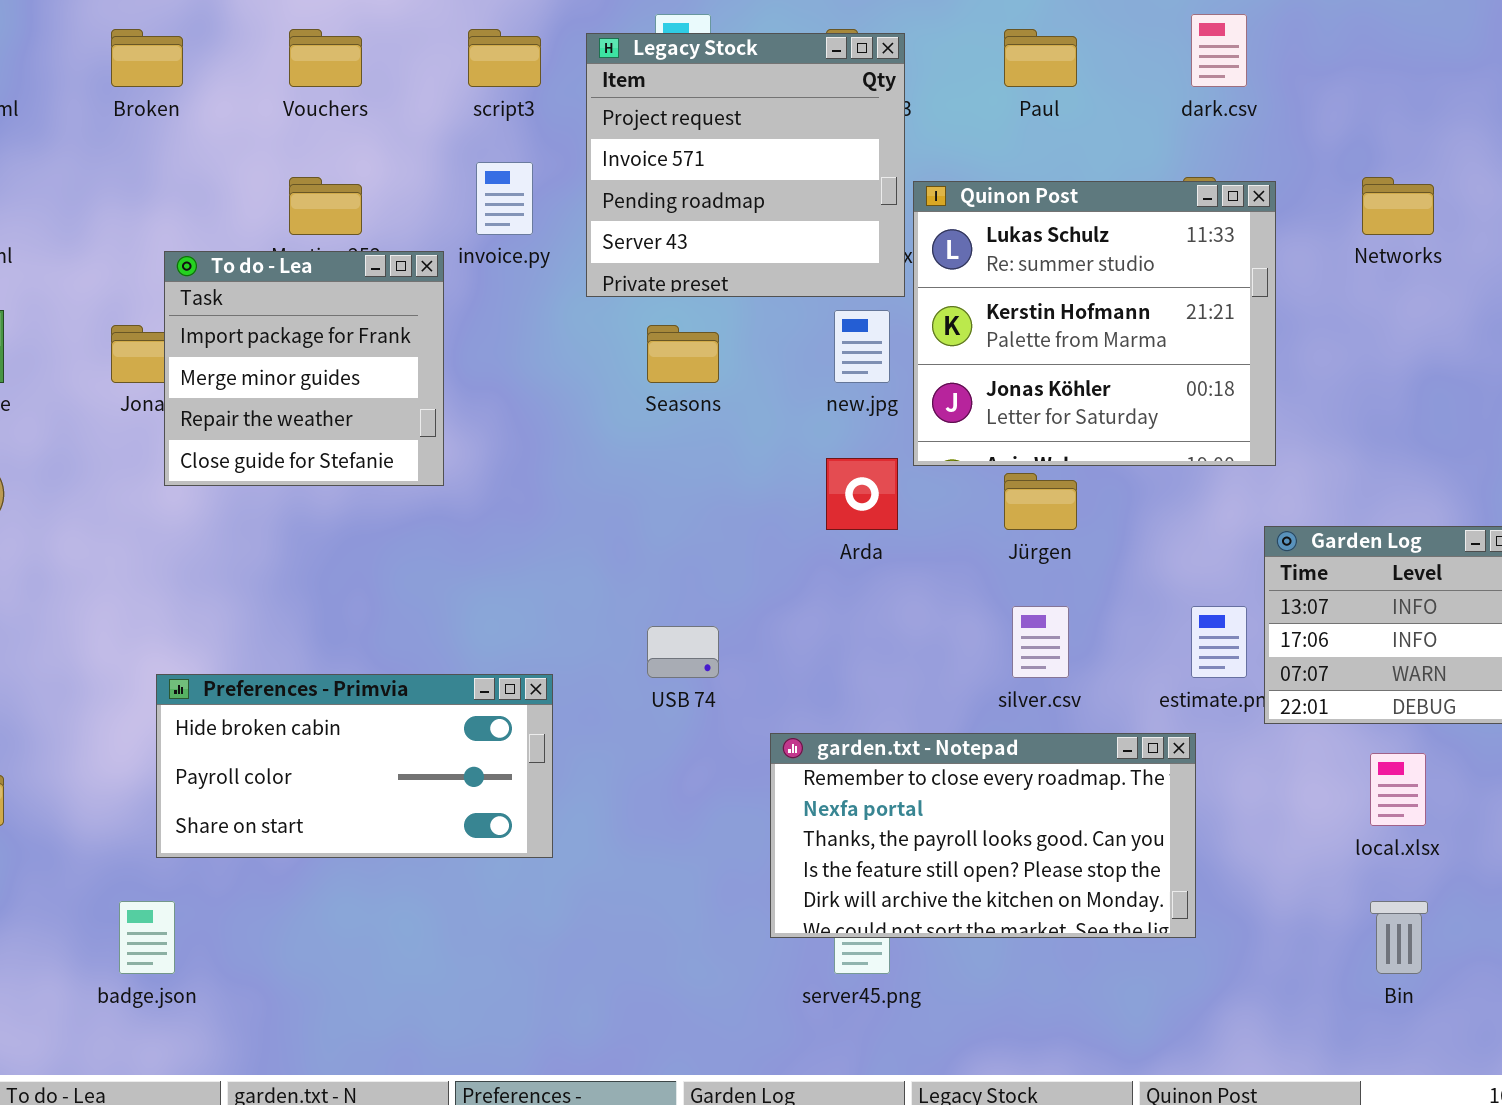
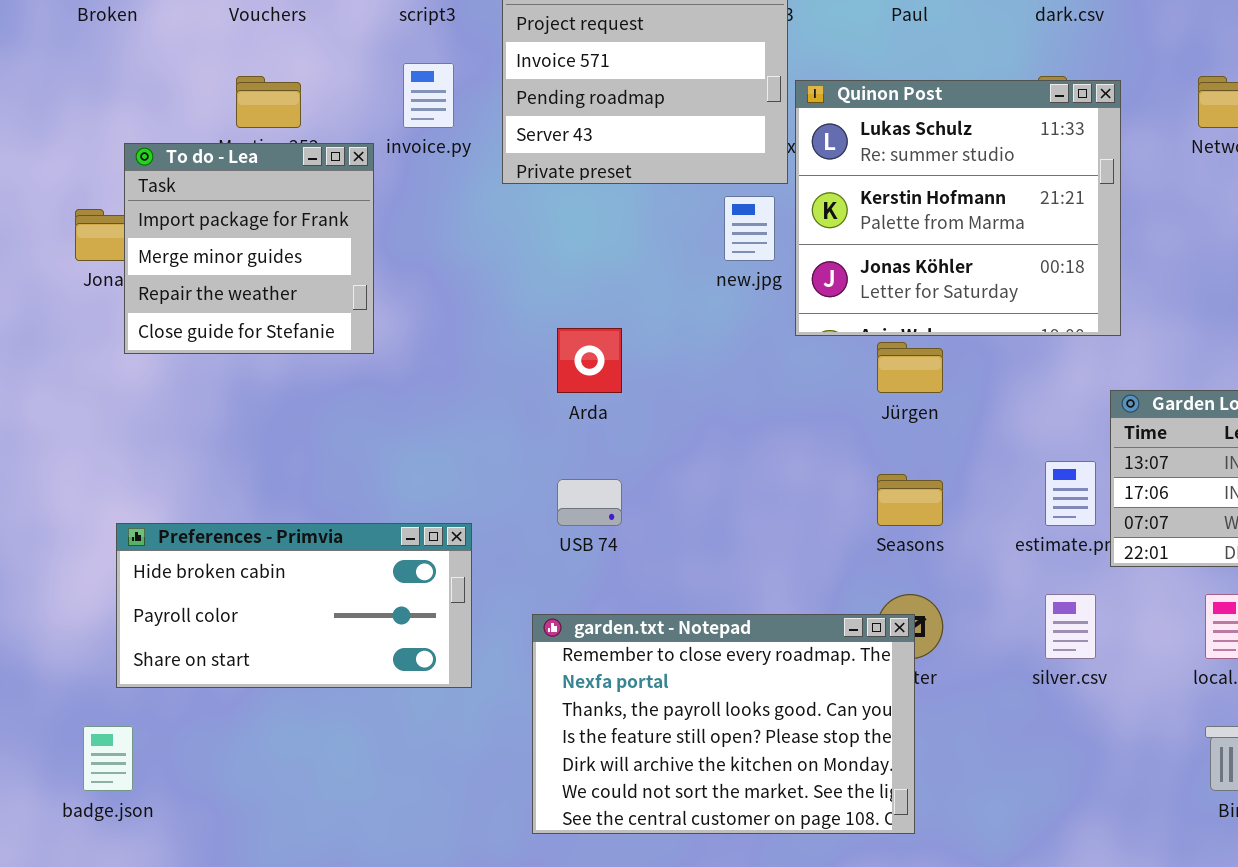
Seasons: [647,325,719,383] -> [877,474,943,526], moved
Arda: [826,458,898,530] -> [557,328,622,393], moved
silver.csv: [1012,606,1069,678] -> [1045,594,1096,659], moved
garden.txt - Notepad: [770,733,1196,938] -> [532,614,915,834], moved, resized

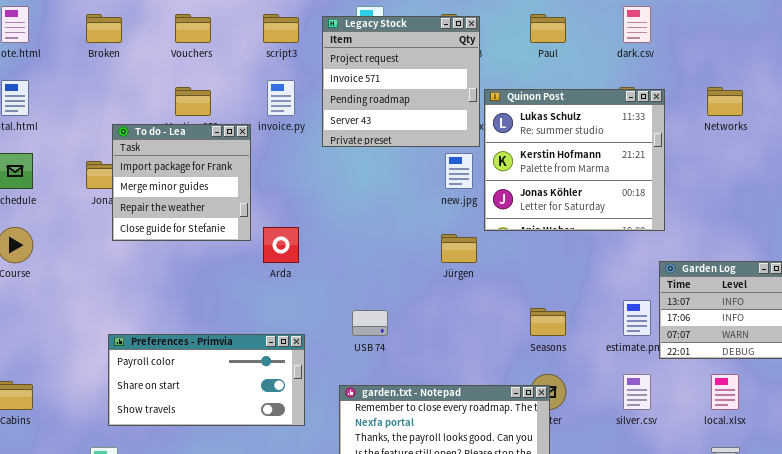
Arda: [557,328,622,393] -> [263,227,299,263], moved
Jürgen: [877,342,943,393] -> [441,234,477,263], moved
Preferences - Primvia: [116,523,472,688] -> [108,334,305,426], scrolled down 1 row

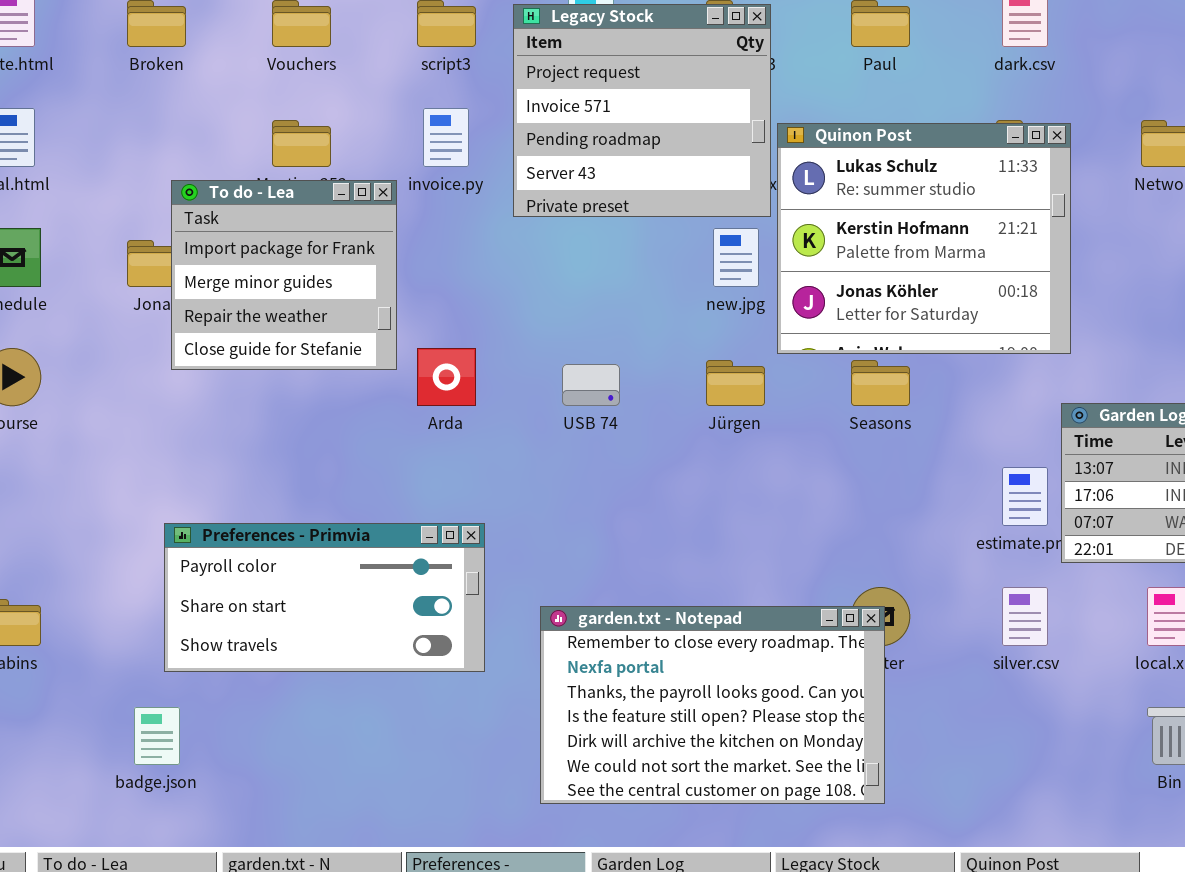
Seasons: [530,308,566,336] -> [851,360,910,406], moved
USB 74: [352,310,388,336] -> [562,364,620,406], moved

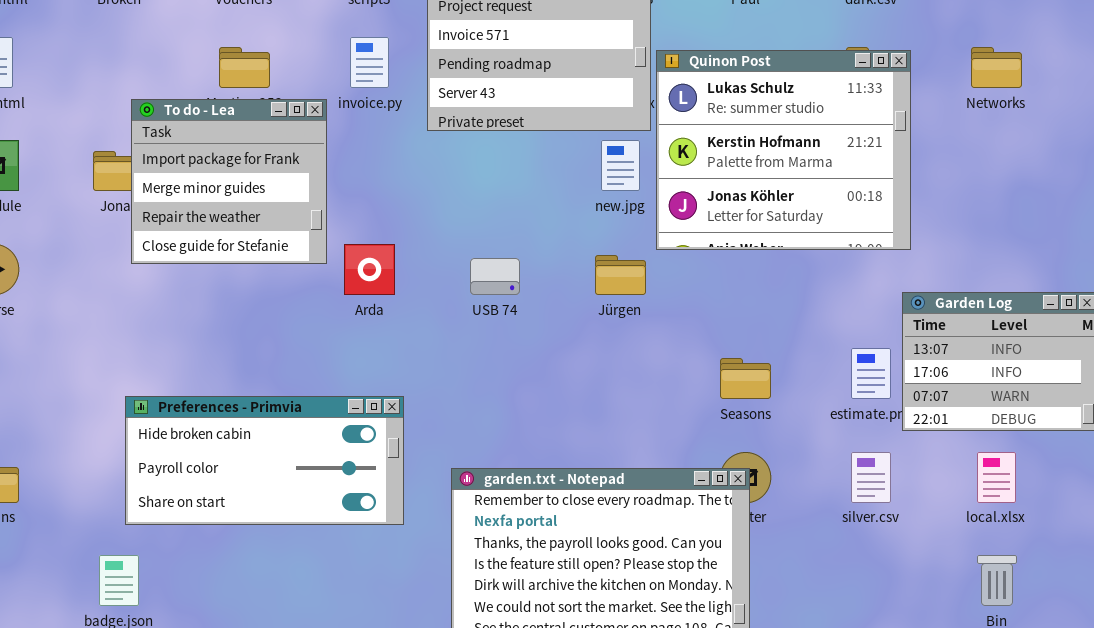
Seasons: [851,360,910,406] -> [720,358,771,399], moved
Preferences - Primvia: [164,523,485,672] -> [125,396,404,525], scrolled up 1 row

